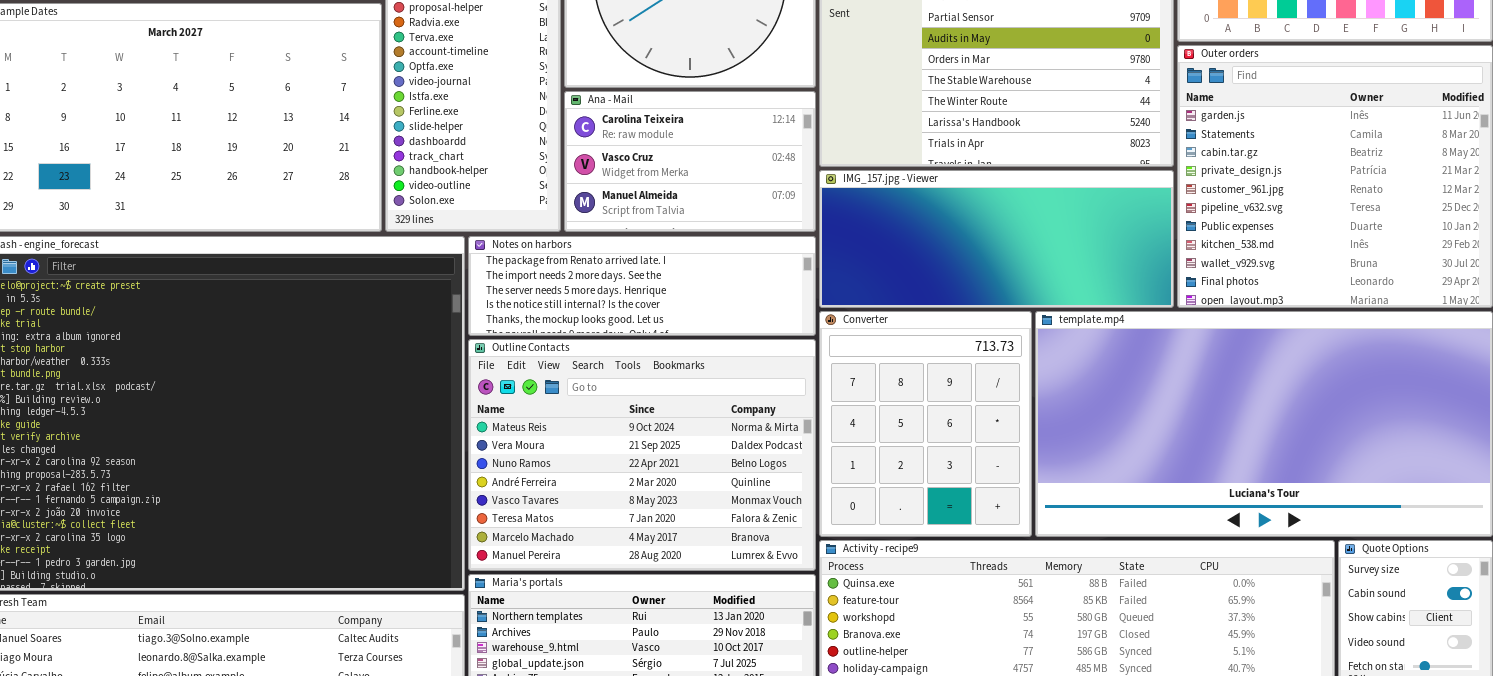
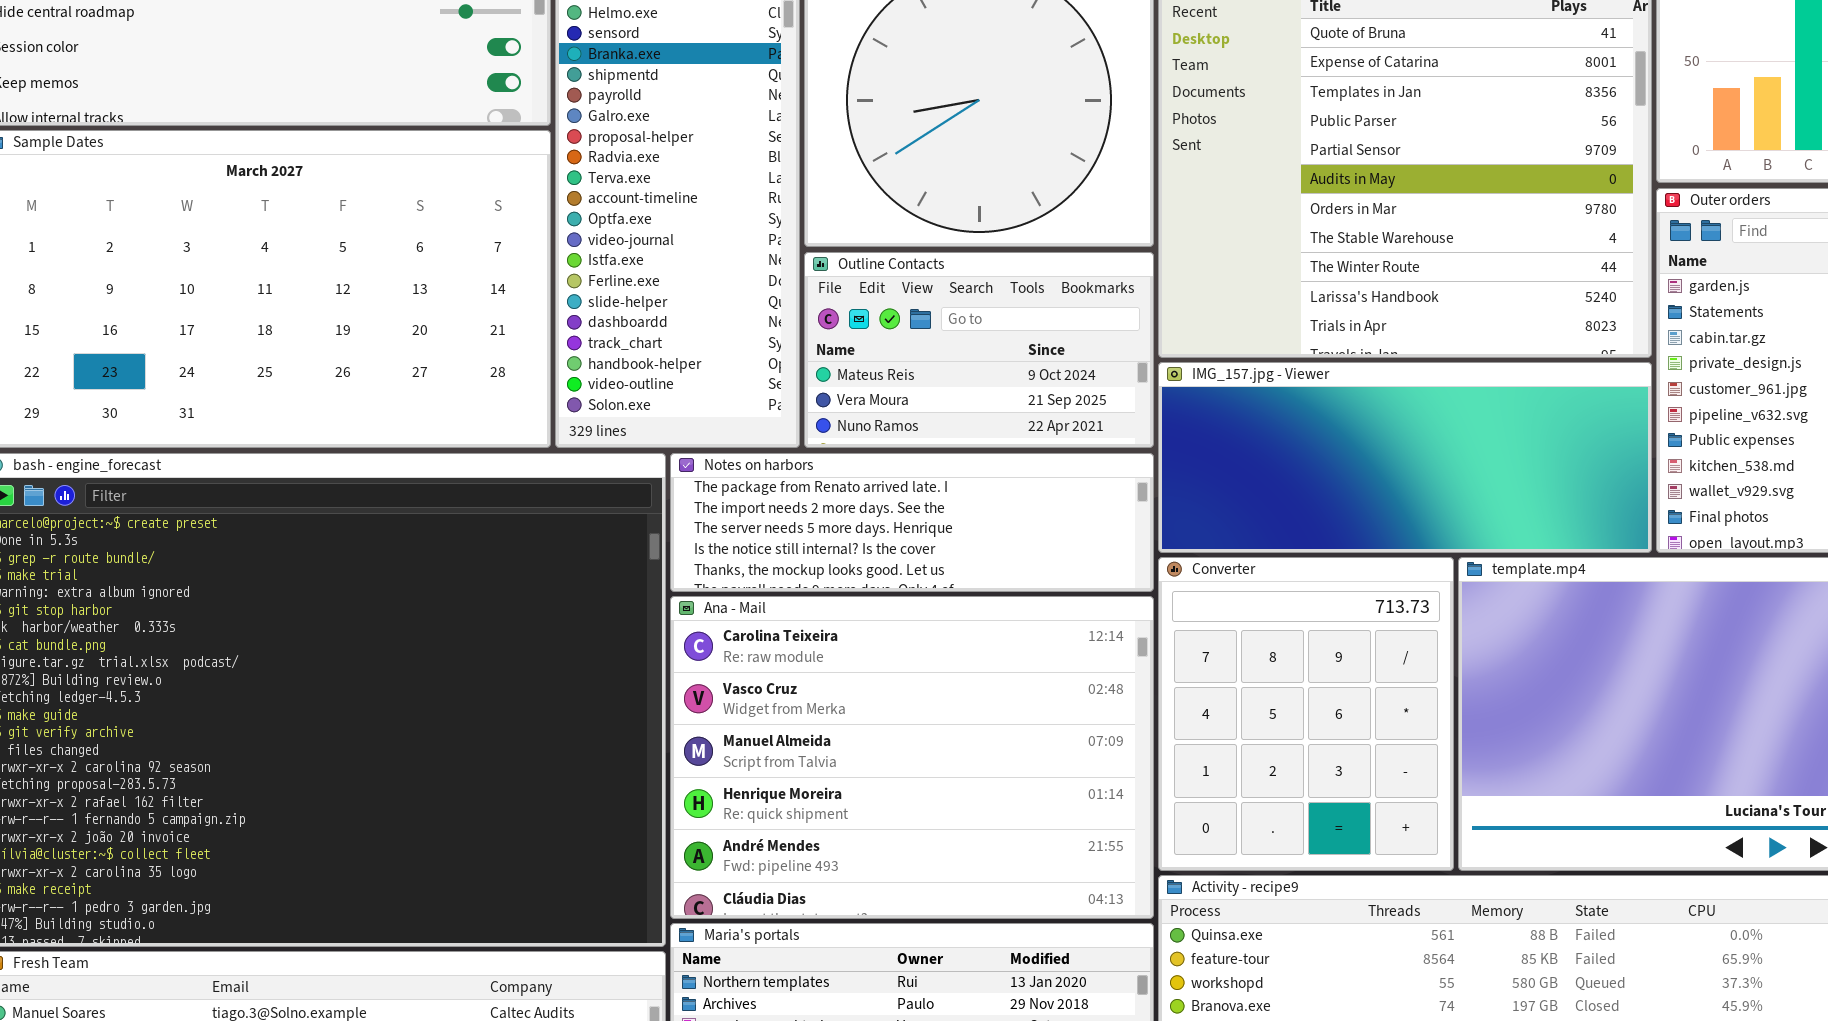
Ana - Mail: [564,91,816,232] -> [670,596,1154,919], moved, resized
Outline Contacts: [468,339,816,571] -> [804,252,1154,448], moved, resized

